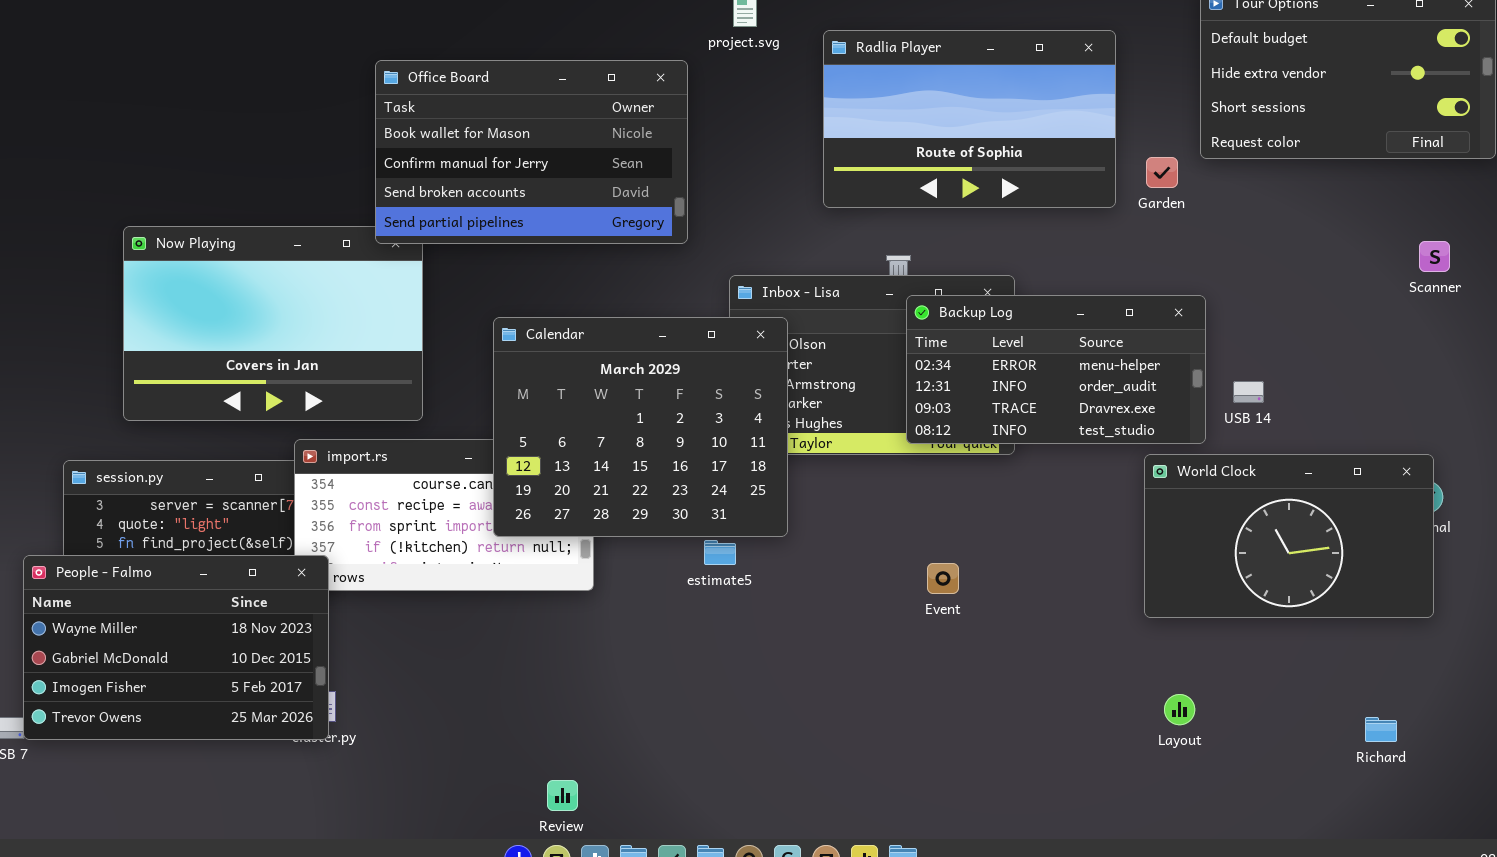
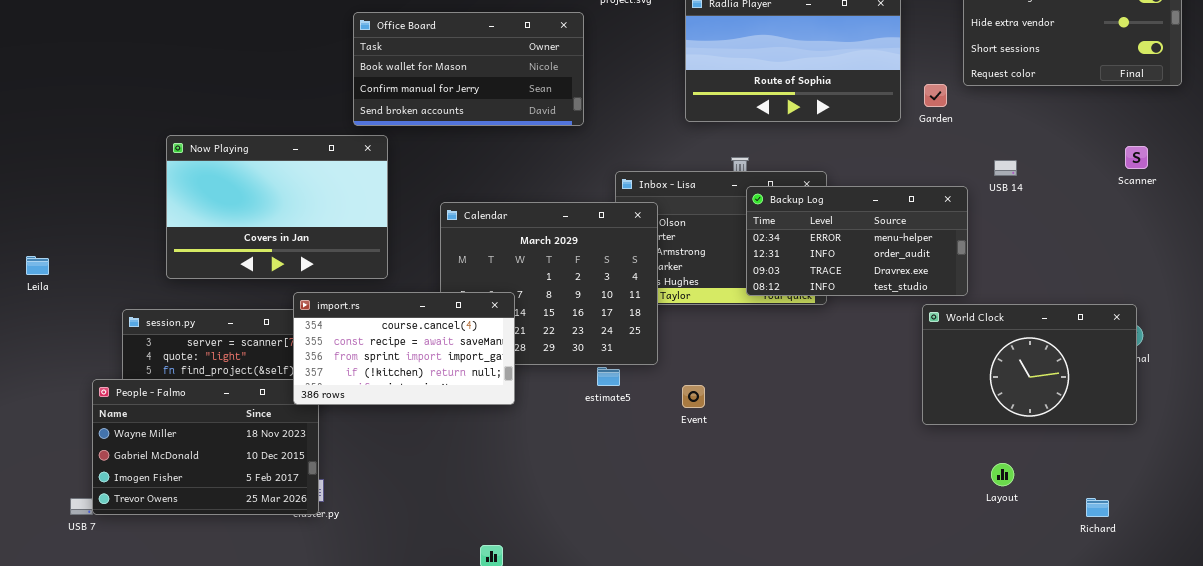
Office Board: [375,60,688,244] -> [353,12,584,126], resized
USB 14: [1233,381,1264,403] -> [994,160,1017,176], moved
import.rs: [294,439,594,591] -> [293,292,515,405], raised
Event: [927,563,959,594] -> [682,385,705,408], moved
Layout: [1164,694,1195,725] -> [991,463,1014,486], moved

